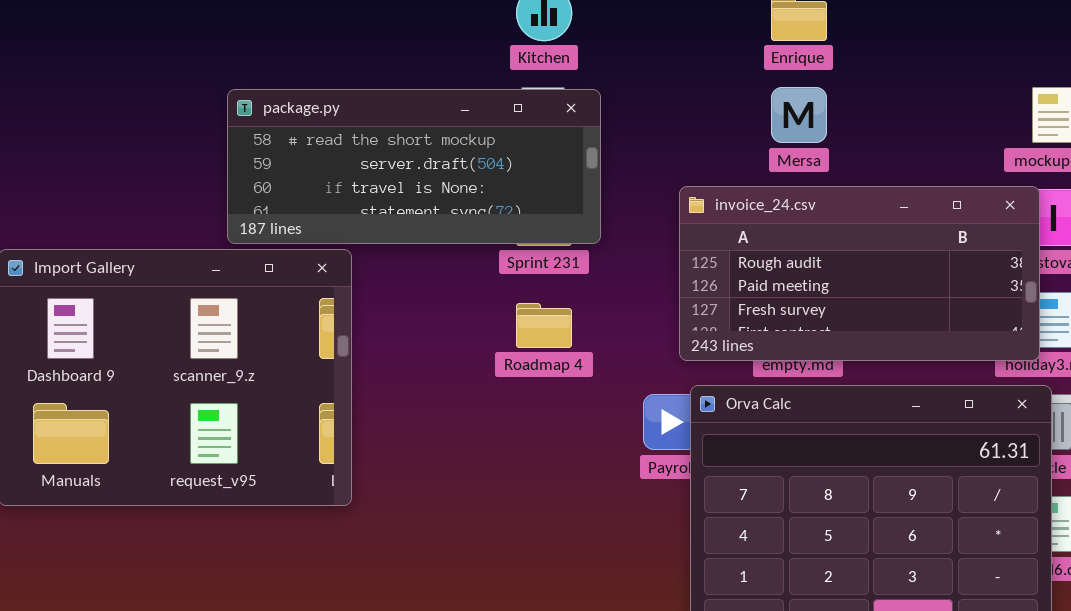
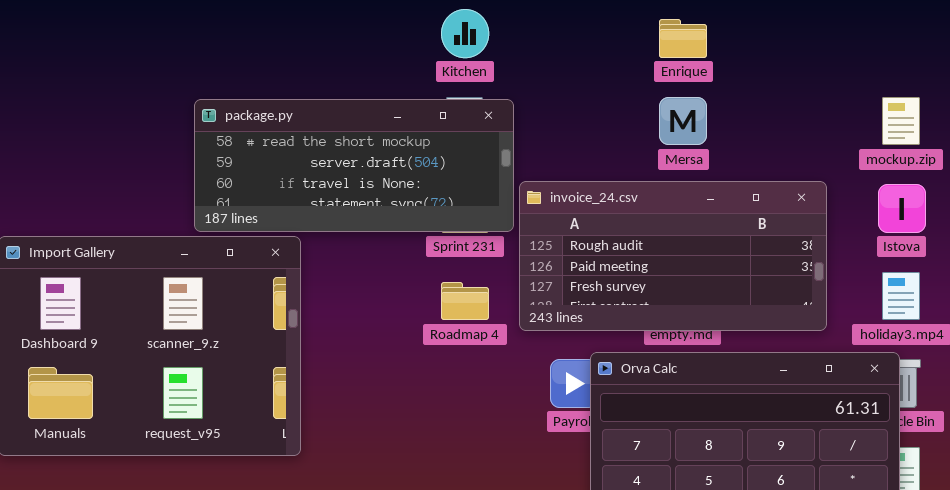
invoice_24.csv: [679,186,1040,361] -> [519,181,827,331], moved

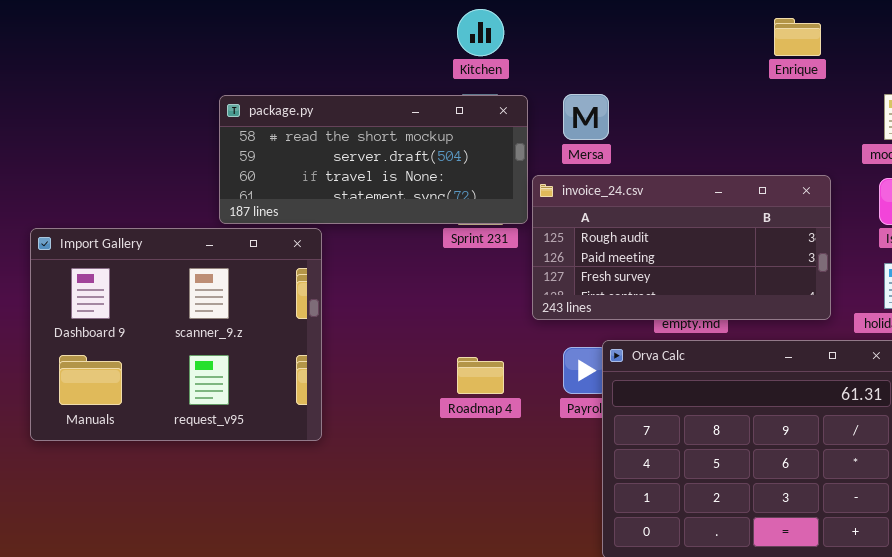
Enrique: [659,19,707,58] -> [774,18,821,56], moved
Mersa: [659,97,707,145] -> [563,94,609,140], moved
Roadmap 4: [441,282,489,320] -> [457,357,504,394], moved

